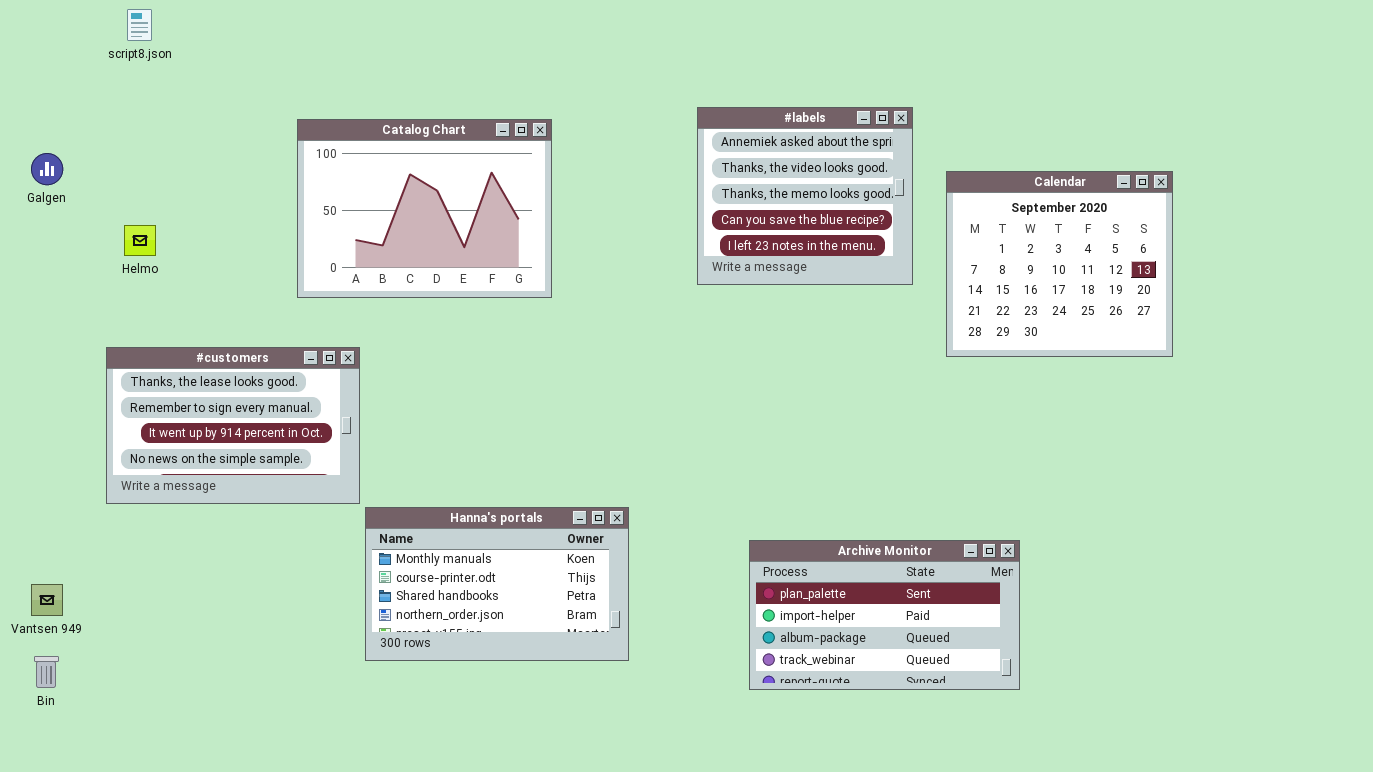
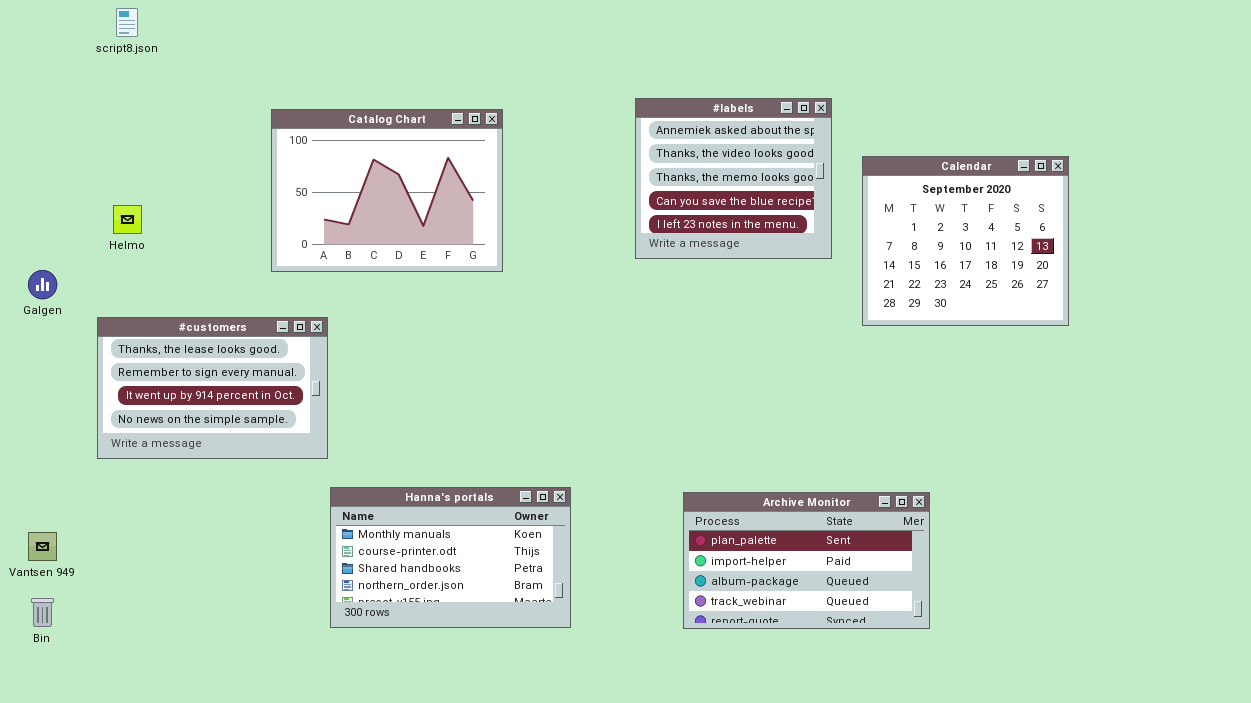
Galgen: [31,153,63,185] -> [28,270,57,299], moved
Hanna's portals: [365,507,629,661] -> [330,487,571,628], moved

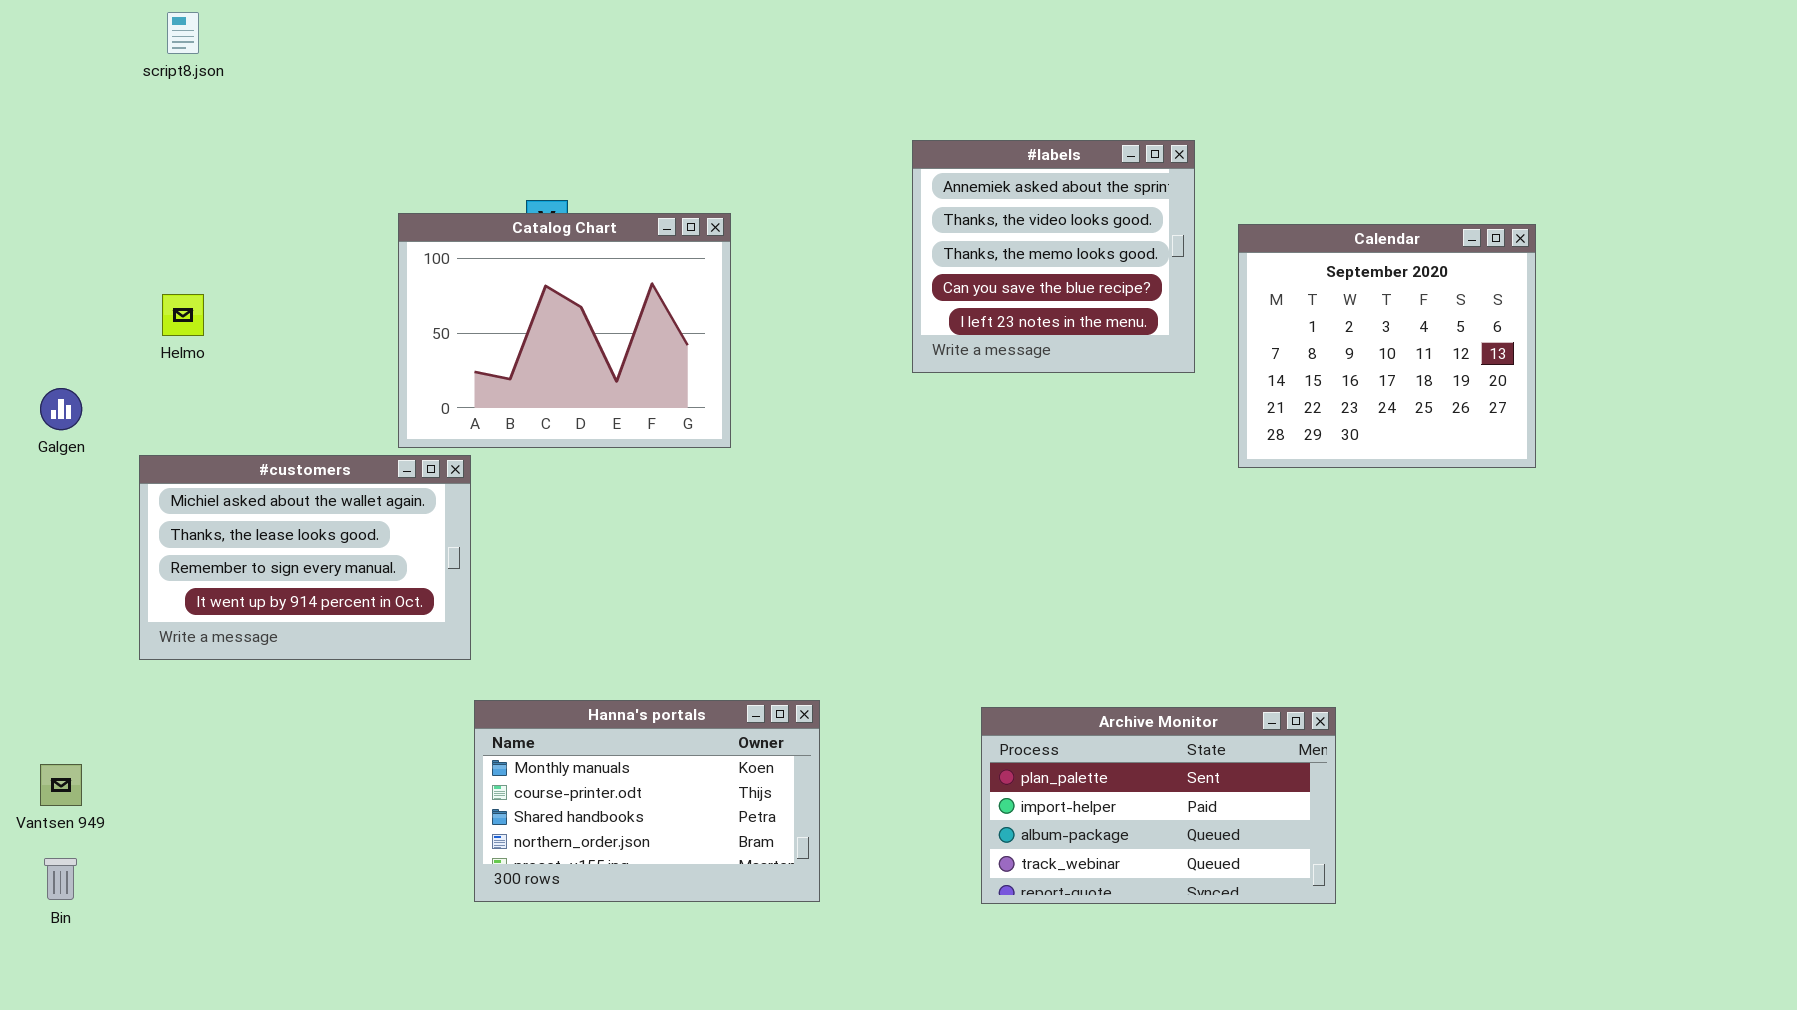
Catalog Chart: [271,109,503,272] -> [398,213,731,448], moved
#customers: [97,317,328,459] -> [139,455,471,660], scrolled up 1 row

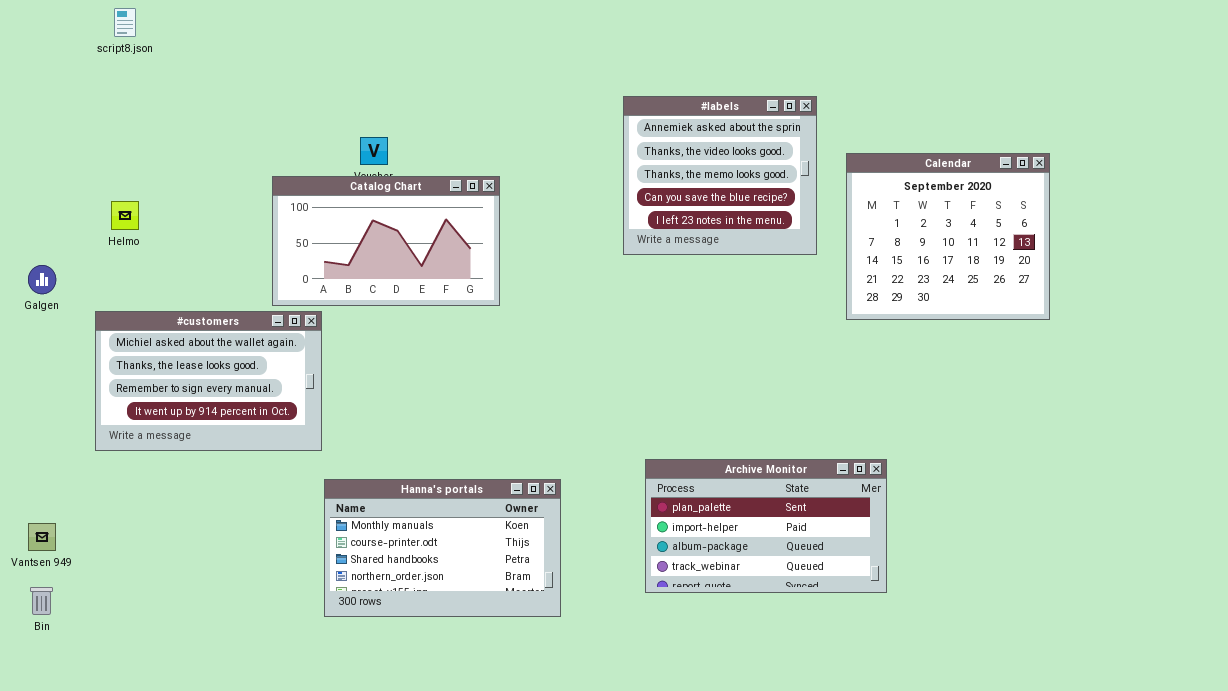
Catalog Chart: [398,213,731,448] -> [272,176,500,306], resized
Archive Monitor: [981,707,1336,904] -> [645,459,887,593], moved

